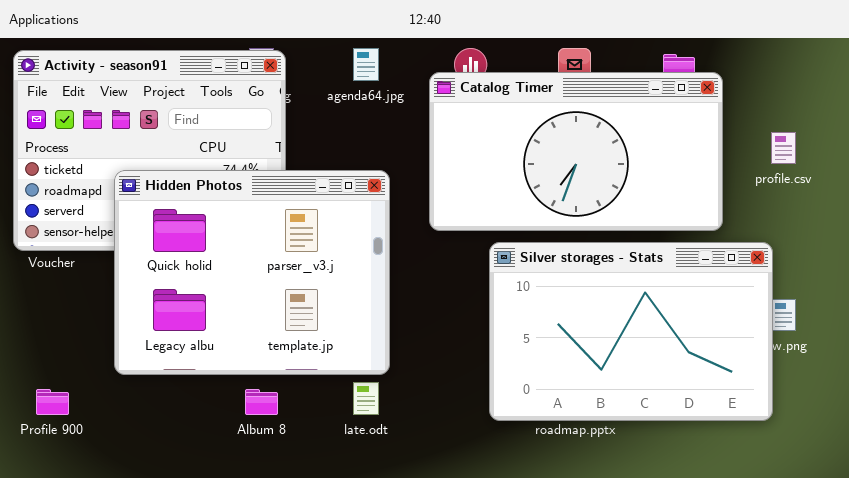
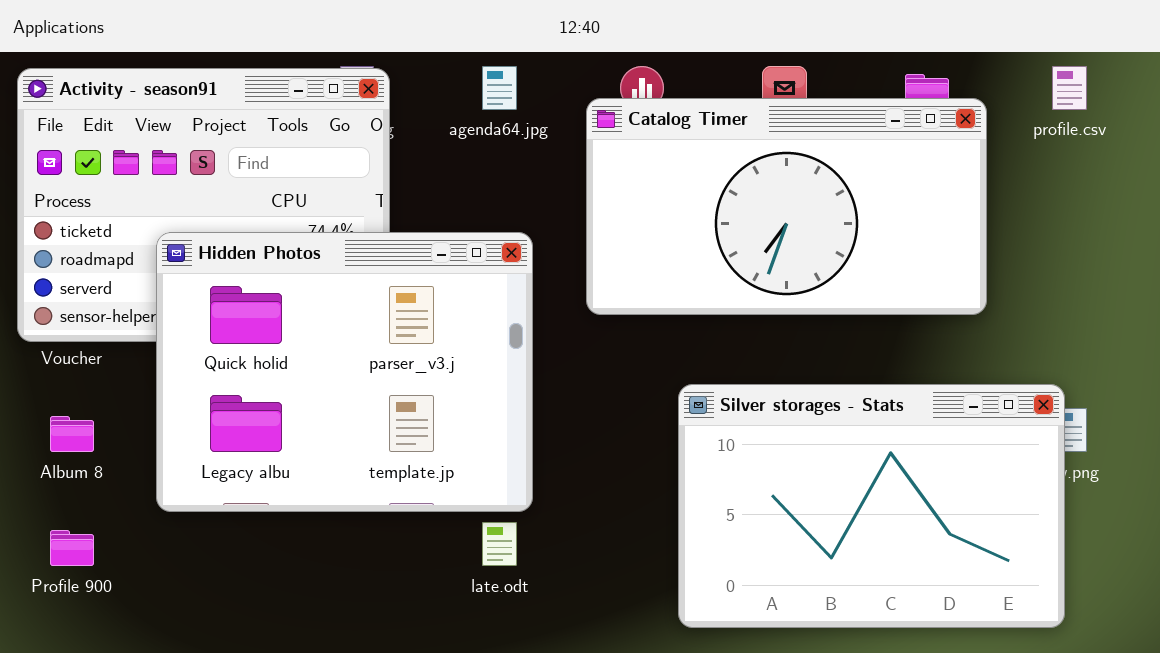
profile.csv: [771,132,796,164] -> [1052,66,1087,110], moved
Silver storages - Stats: [489,242,773,421] -> [678,384,1065,628], moved
Album 8: [245,389,278,415] -> [50,416,94,452], moved

